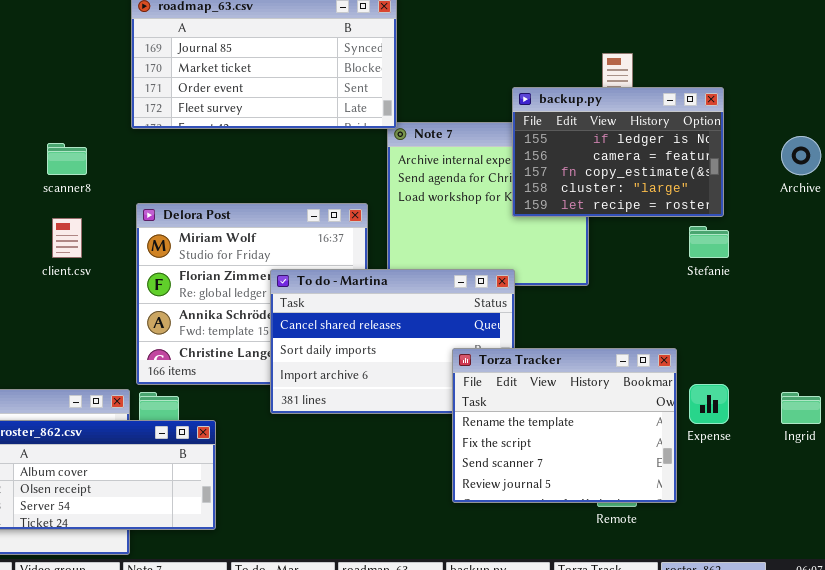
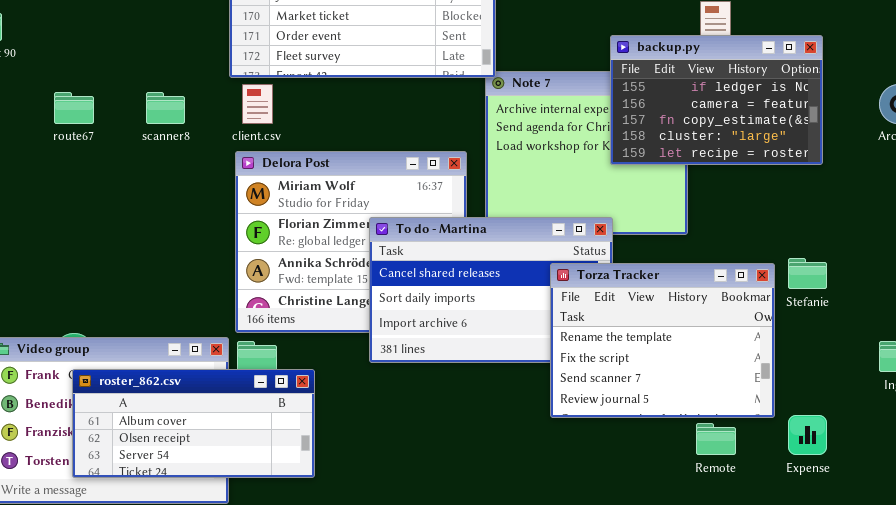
client.csv: [52,218,82,258] -> [242,84,273,124], moved
Stefanie: [689,226,729,258] -> [788,258,827,289], moved
Torza Tracker: [452,348,677,503] -> [550,263,775,418], moved
Expense: [689,384,729,424] -> [788,415,827,455], moved

